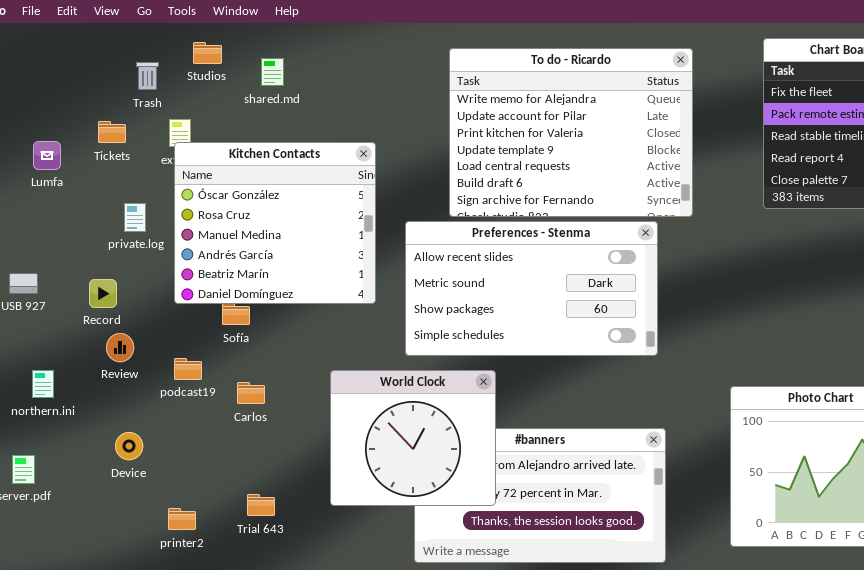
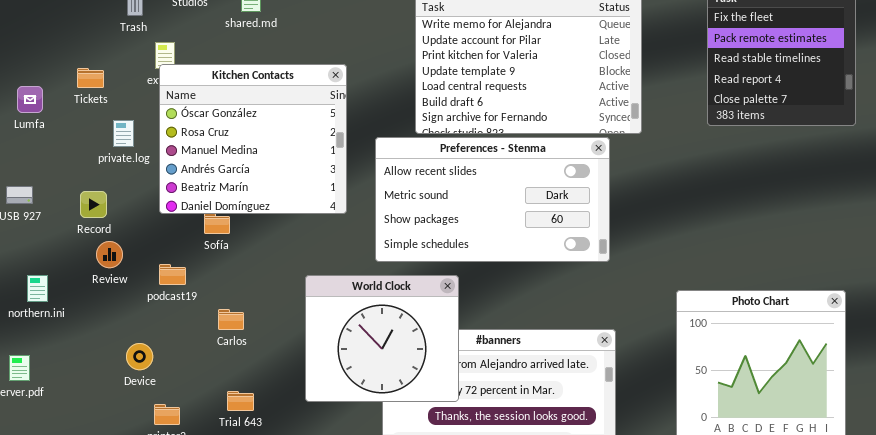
Tickets: [98,121,126,143] -> [77,68,104,88], moved
Lumfa: [33,141,61,170] -> [17,86,43,113], moved
Carlos: [237,382,265,404] -> [218,309,244,330], moved
Device: [115,432,143,460] -> [126,343,153,370], moved

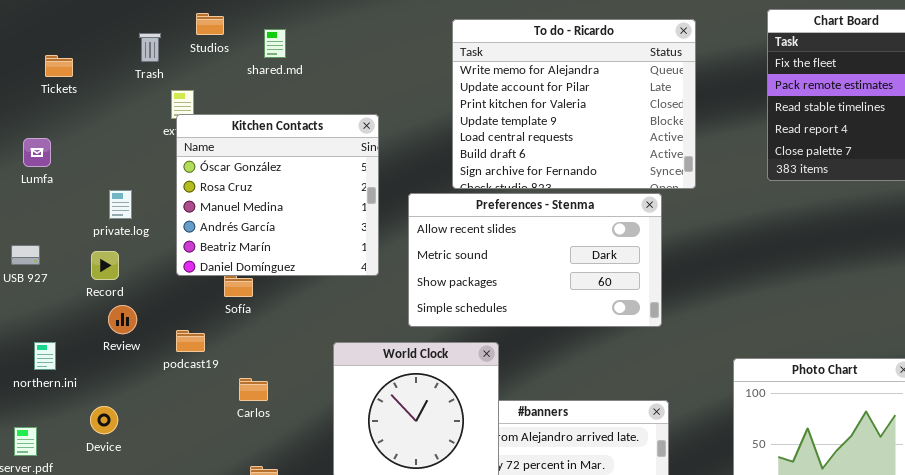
Tickets: [77,68,104,88] -> [45,55,73,77], moved
private.log: [113,120,134,147] -> [109,190,132,219], moved
Device: [126,343,153,370] -> [90,406,118,434], moved

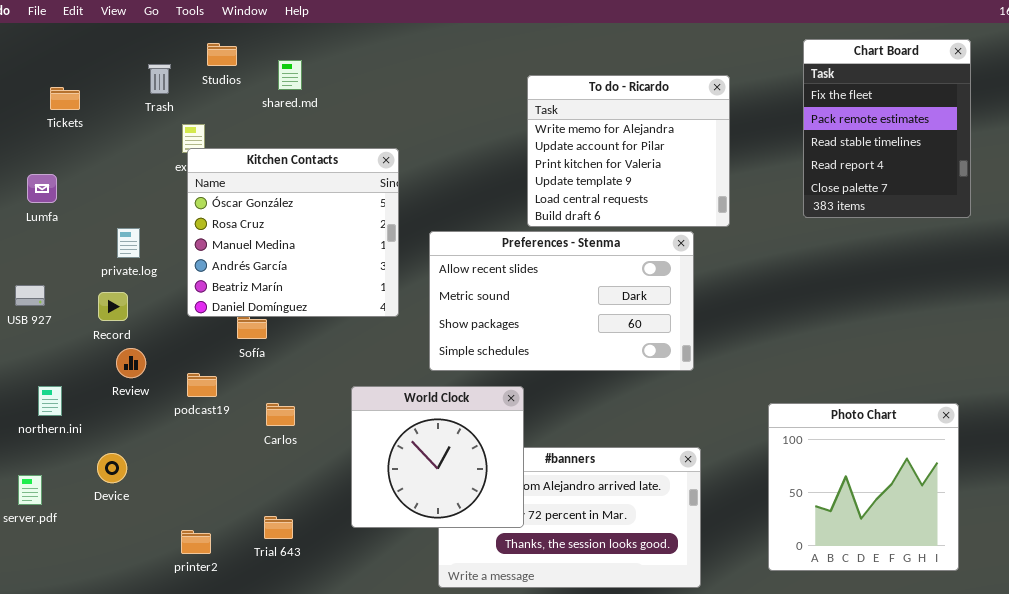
To do - Ricardo: [452,19,696,189] -> [527,75,730,227], resized
Carlos: [239,378,268,401] -> [266,403,295,426], moved

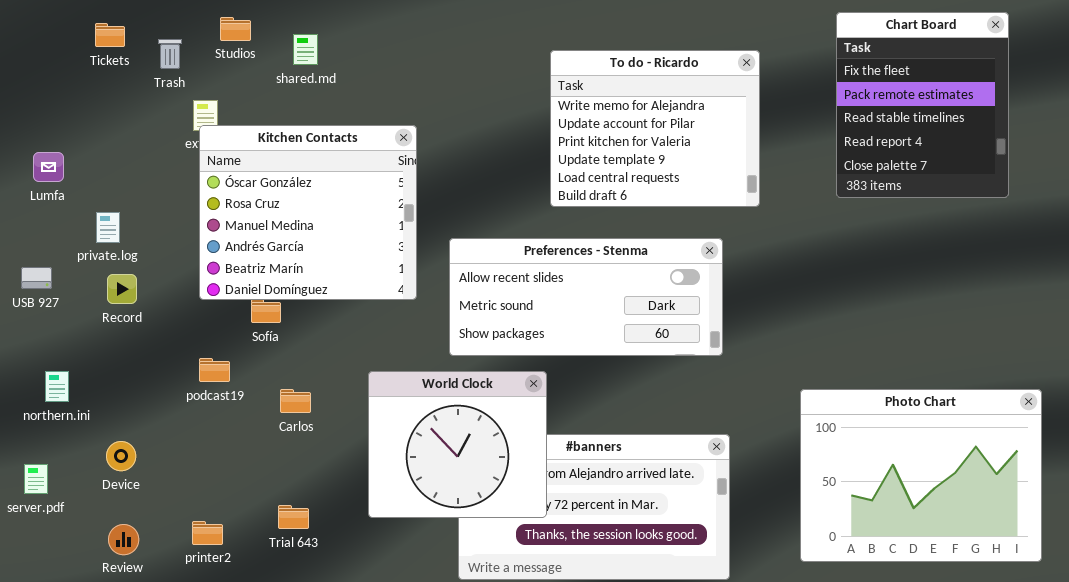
Tickets: [50,87,80,110] -> [95,23,125,47], moved
private.log: [117,228,140,258] -> [96,212,120,243], moved
Preferences - Stenma: [429,231,694,371] -> [449,238,723,356], resized
Review: [116,348,146,378] -> [108,524,139,555], moved
Photo Chart: [768,403,959,571] -> [800,389,1042,562], resized

